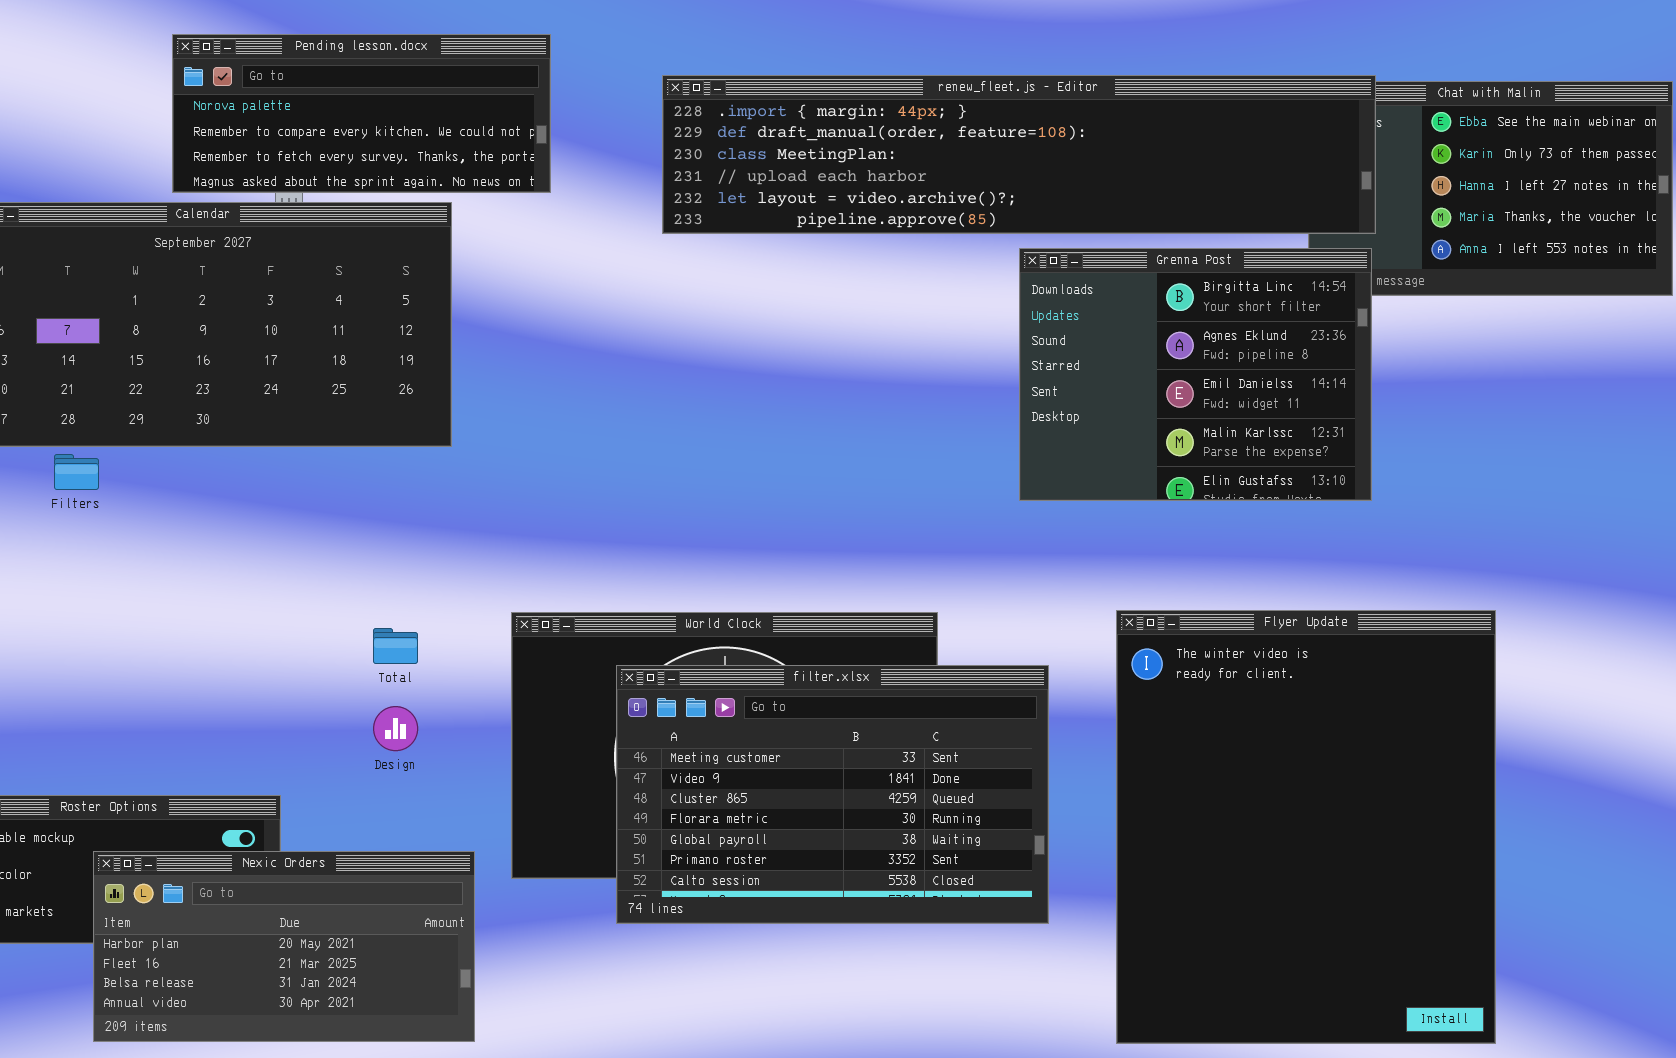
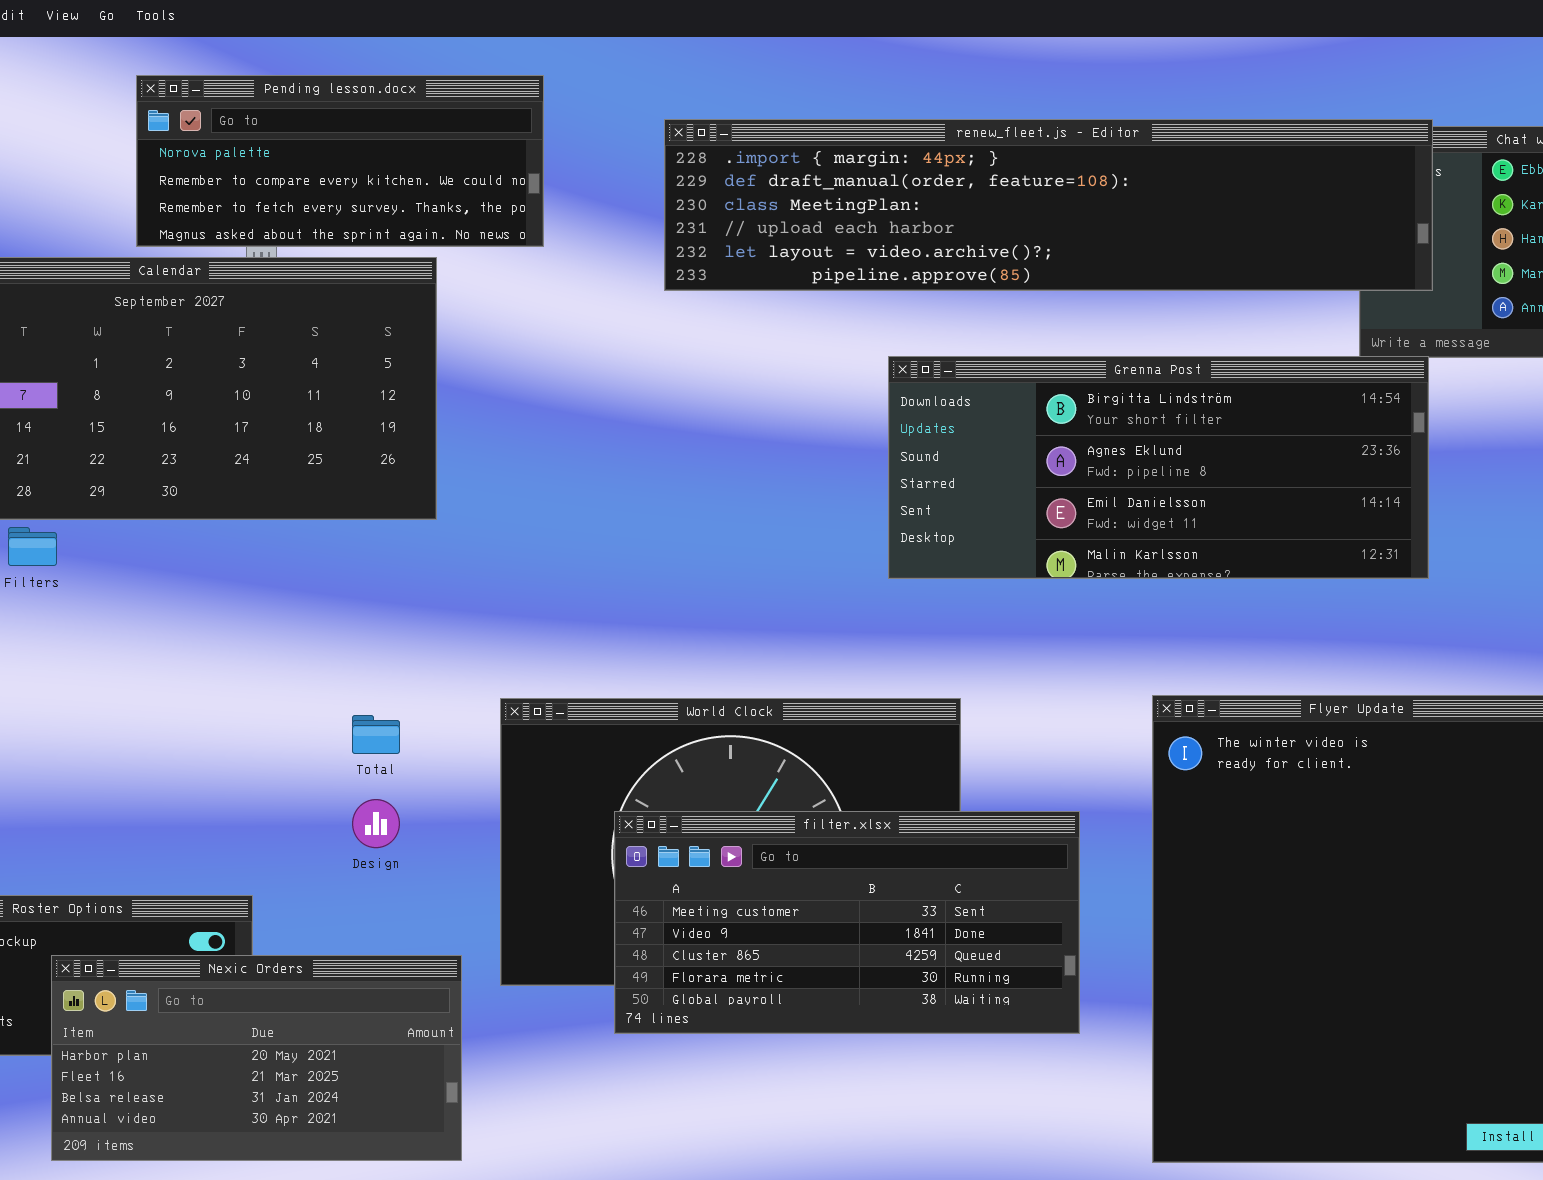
Grenna Post: [1019,248,1372,501] -> [888,356,1429,579], resized
filter.xlsx: [616,665,1049,924] -> [614,811,1080,1034], resized

